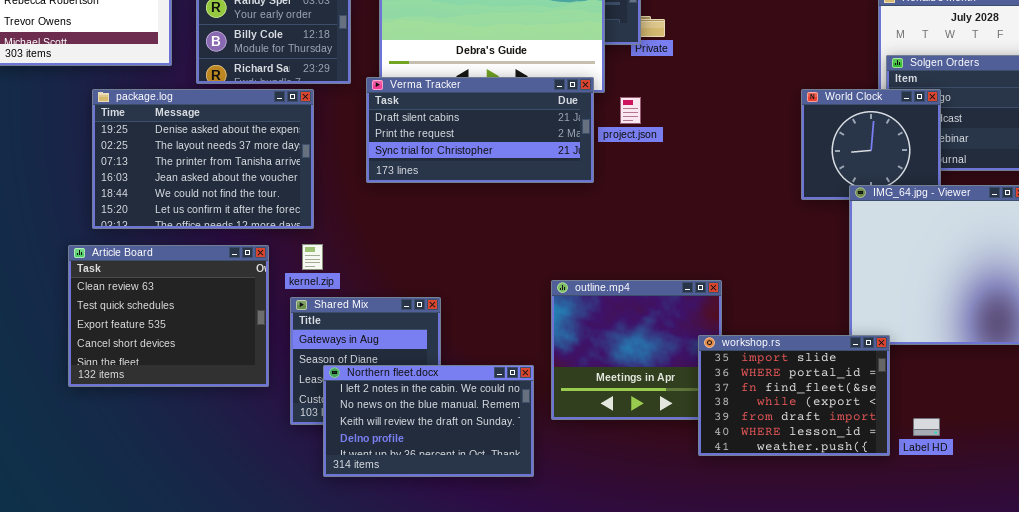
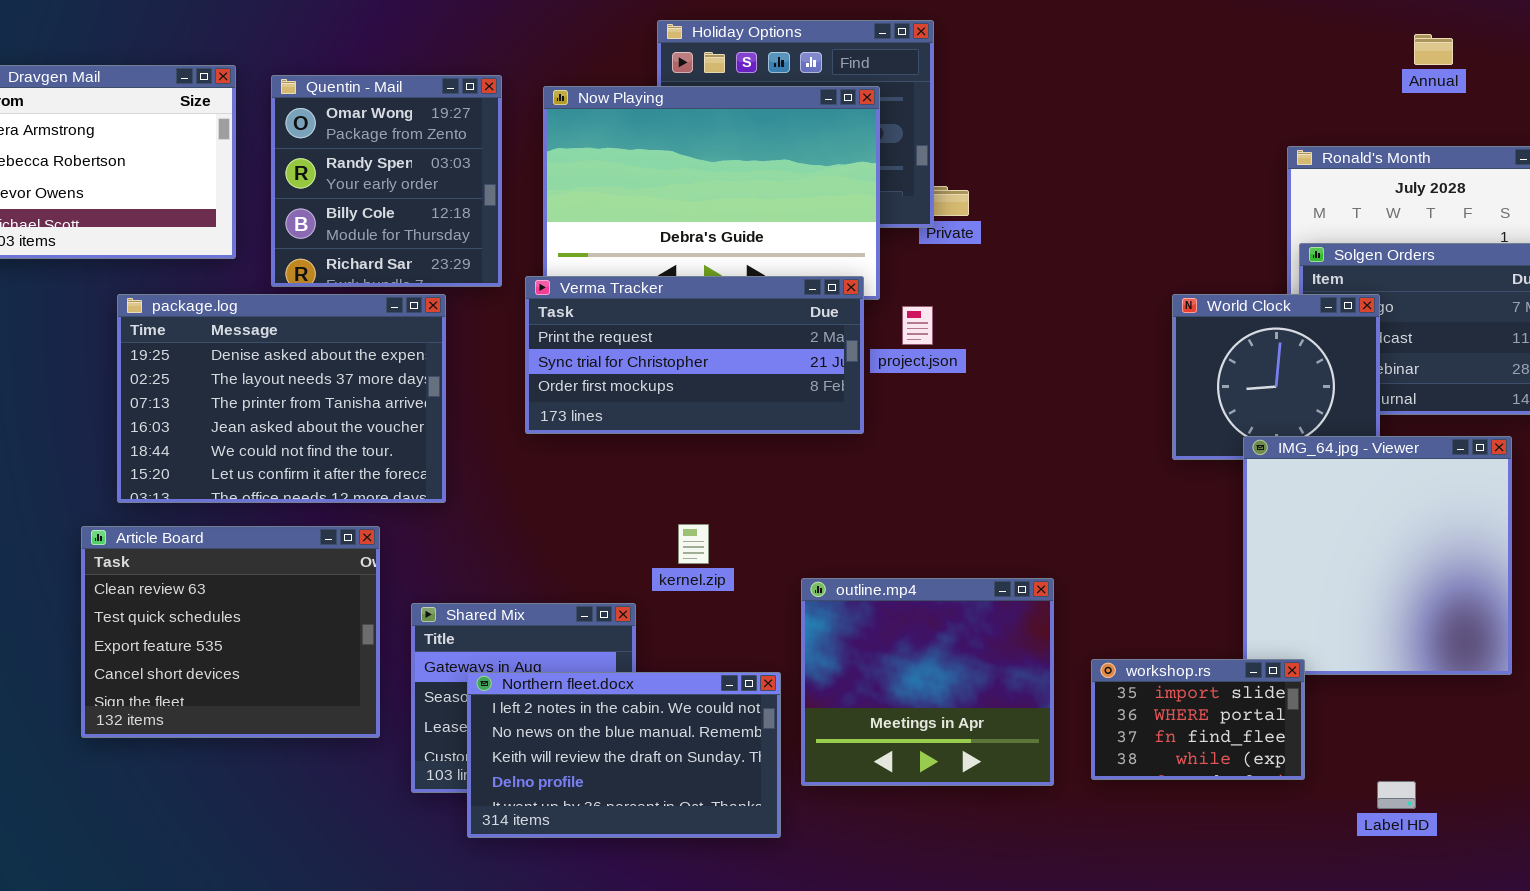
Verma Tracker: [366,77,594,183] -> [525,276,864,434], scrolled down 1 row
kernel.zip: [302,244,323,270] -> [678,524,709,564], moved
workshop.rs: [698,335,890,456] -> [1091,659,1305,780], resized
Northern fleet.docx: [323,365,534,477] -> [467,672,781,838], moved
Label HD: [913,418,940,436] -> [1377,781,1416,809], moved

